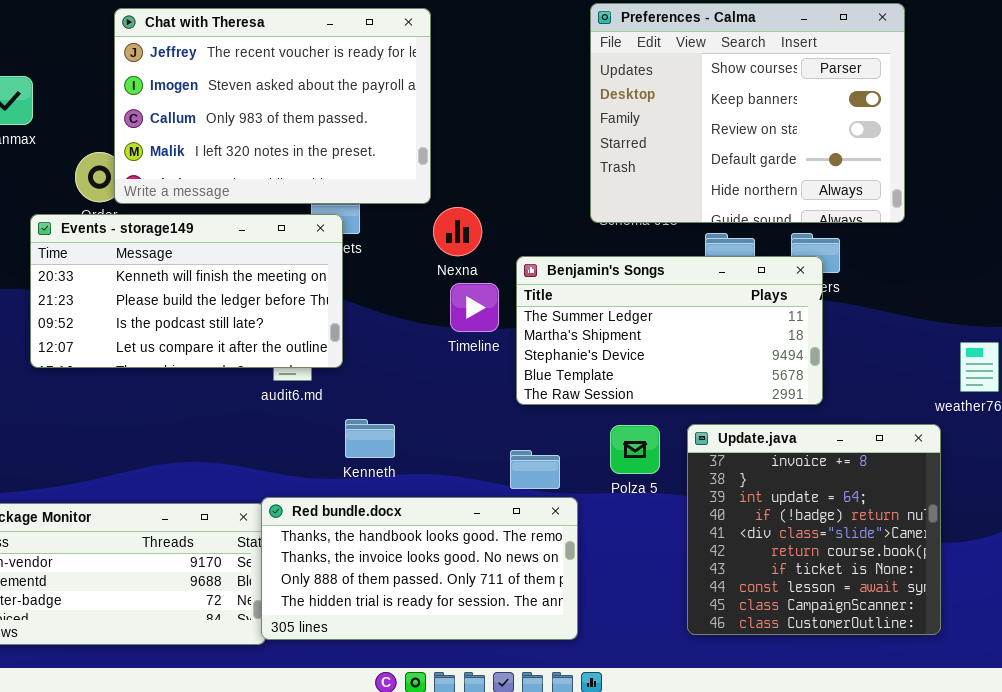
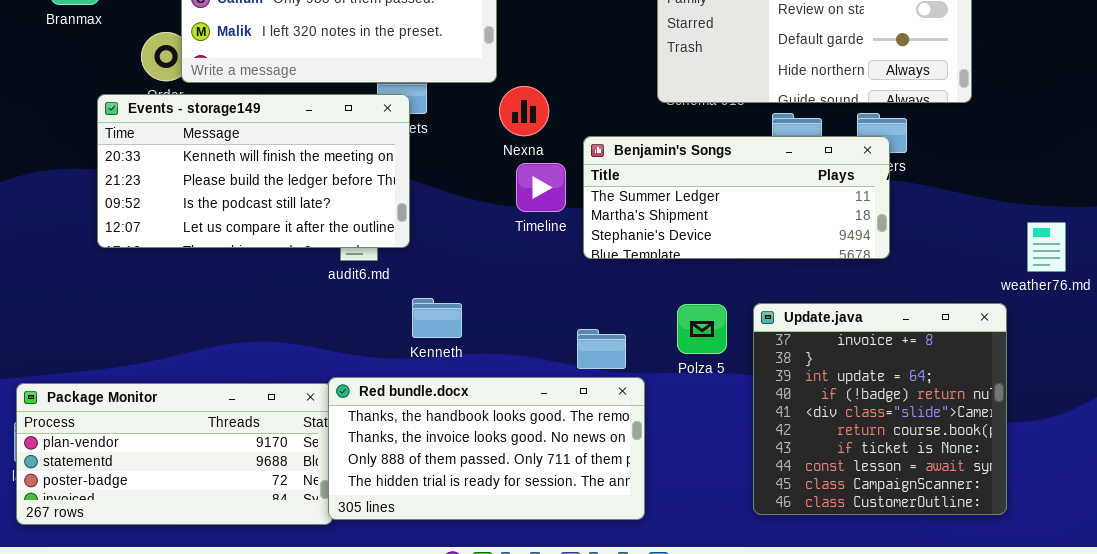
Benjamin's Songs: [516,256,823,405] -> [583,136,890,259], resized

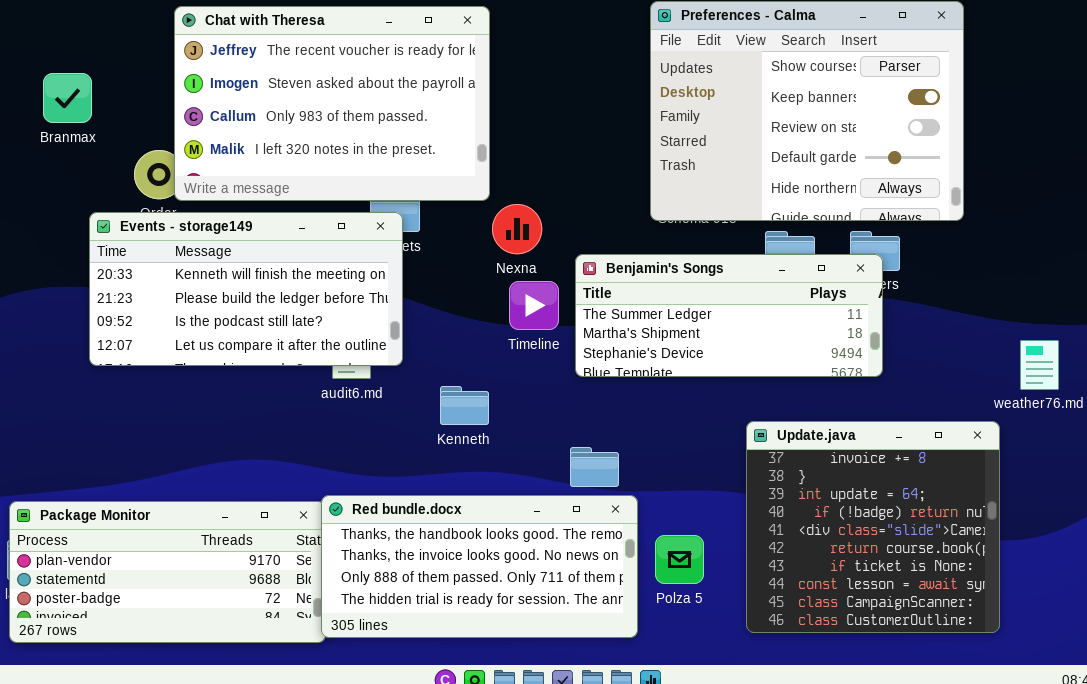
Kenneth: [412,298,462,338] -> [440,386,489,425], moved
Polza 5: [677,304,727,354] -> [655,535,704,584], moved

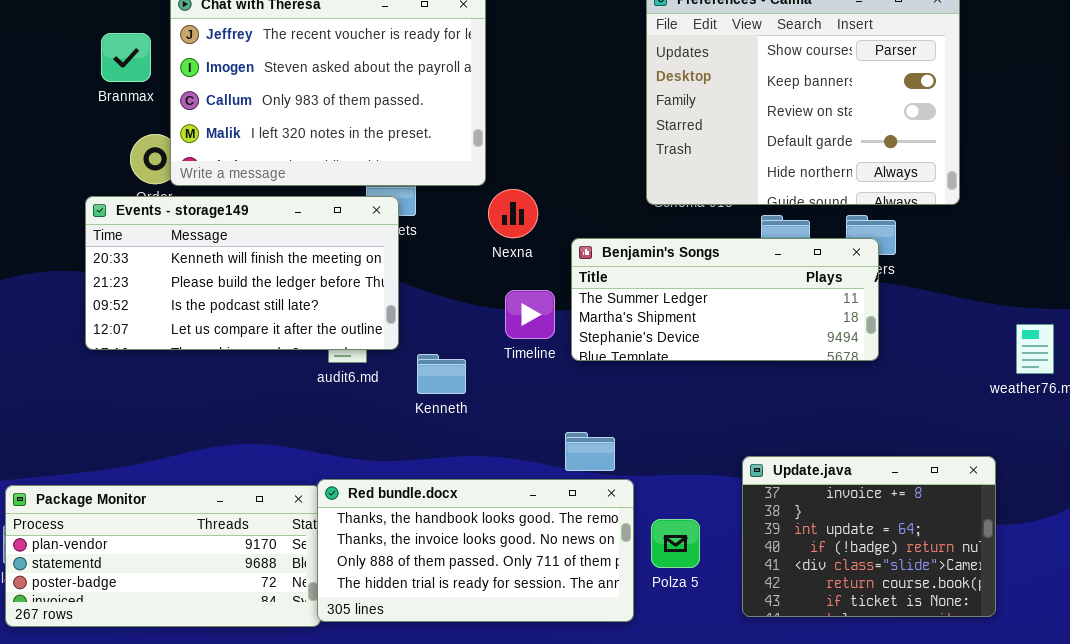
Branmax: [43,73,92,123] -> [101,33,151,82], moved
Timeline: [509,281,559,330] -> [505,290,555,339], moved
Kenneth: [440,386,489,425] -> [417,354,466,394], moved
Update.java: [746,421,1000,633] -> [742,456,996,617], resized

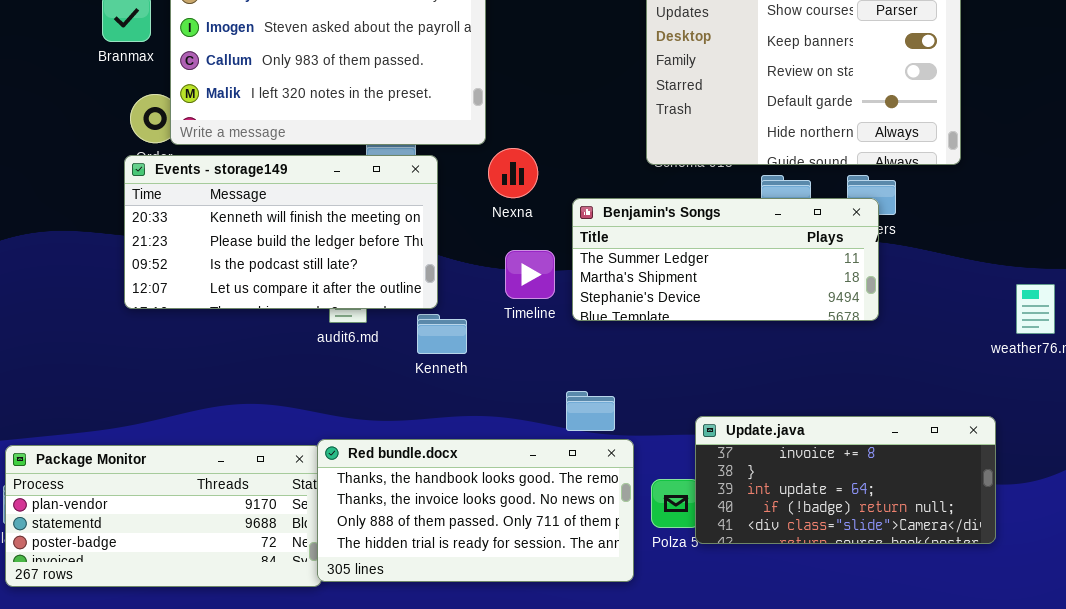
Events - storage149: [85,196,399,350] -> [124,155,438,309], moved
Update.java: [742,456,996,617] -> [695,416,996,544], resized

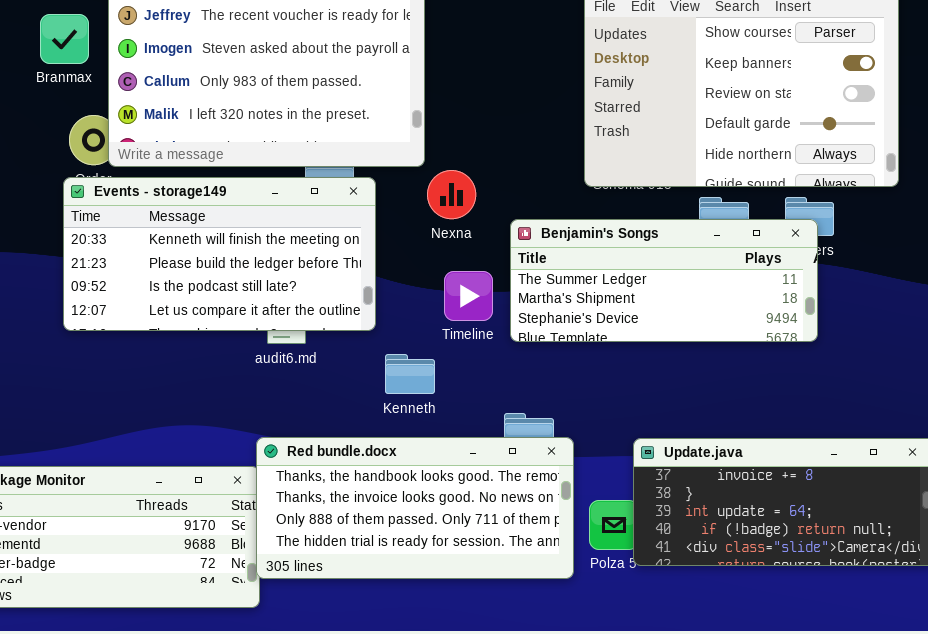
Kenneth: [417,314,467,354] -> [385,354,435,394], moved
Red bundle.docx: [317,439,634,582] -> [256,437,574,579], moved

